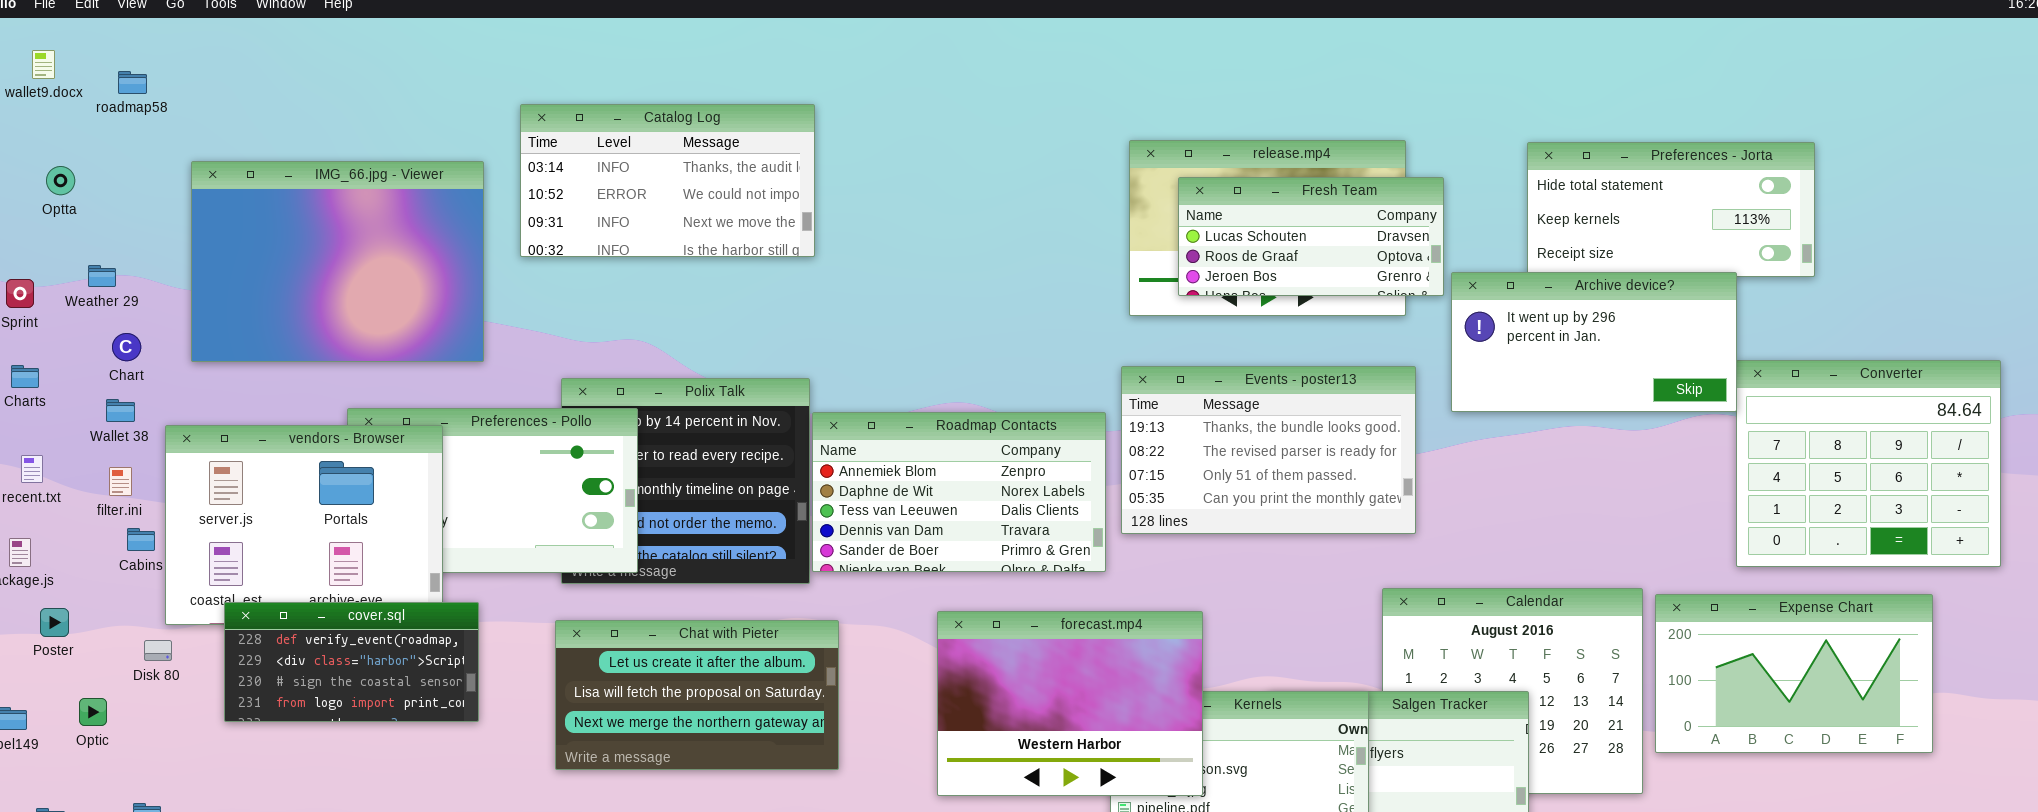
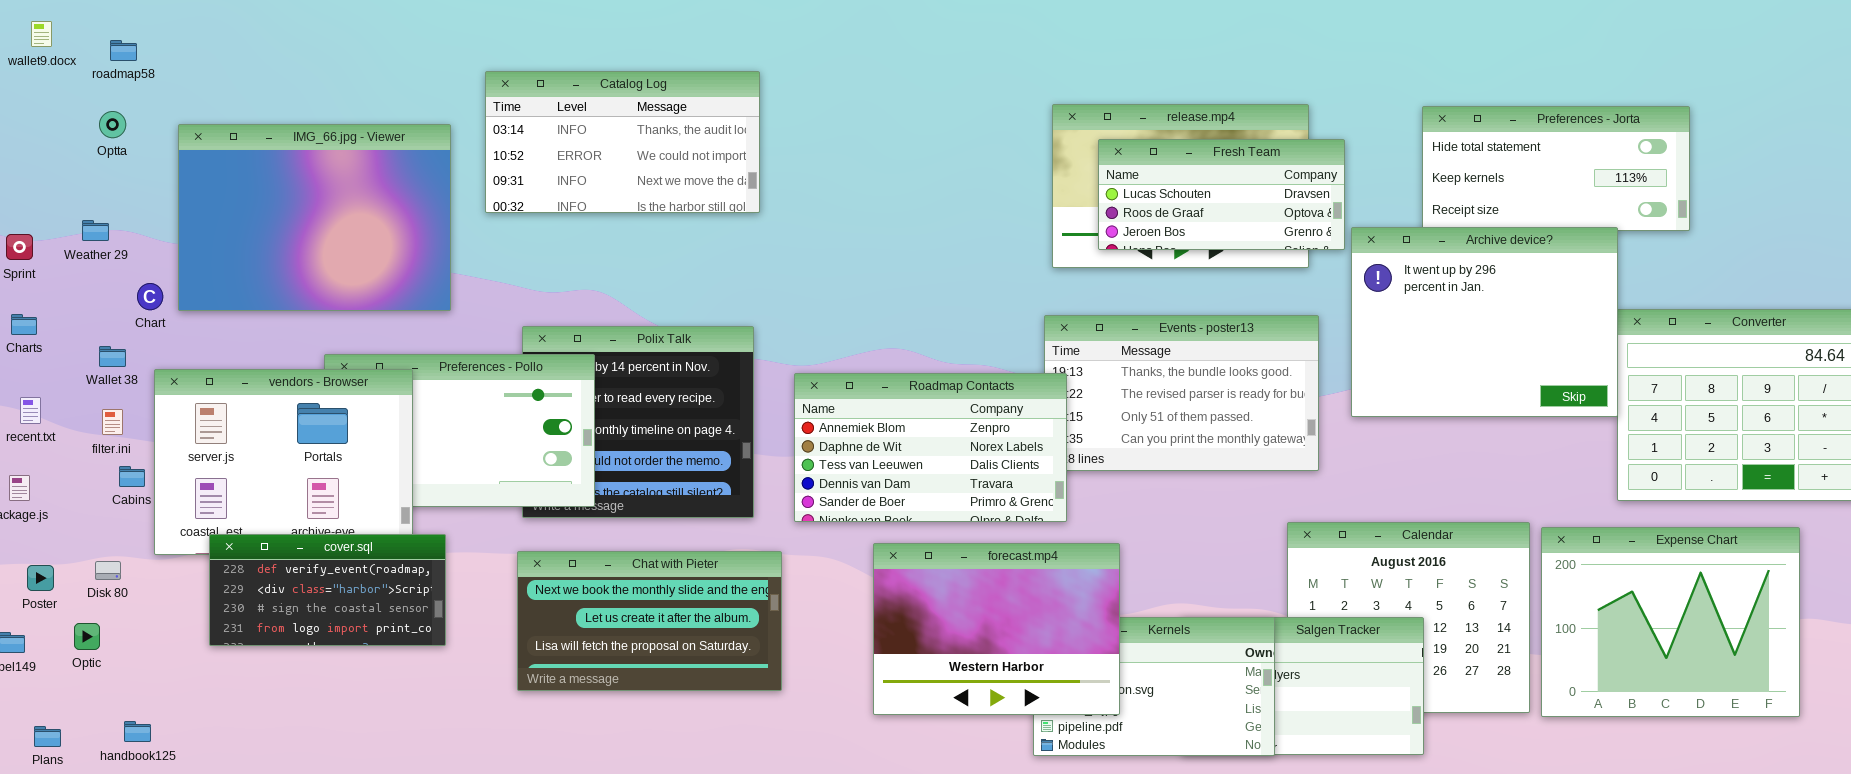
Optta: [46,166,75,195] -> [99,111,126,138], moved
Archive device?: [1451,272,1737,412] -> [1351,227,1618,417], resized
Chart: [112,333,141,361] -> [137,283,163,310], moved
Roadmap Contacts: [812,412,1106,572] -> [794,373,1067,522], moved
Expense Chart: [1655,594,1933,753] -> [1541,527,1800,717], resized
Poster: [40,608,69,637] -> [27,565,54,591], moved
Chat with Pieter: [555,620,839,770] -> [517,551,782,691], scrolled up 1 row
Disk 80: [144,640,172,661] -> [95,561,121,580], moved

